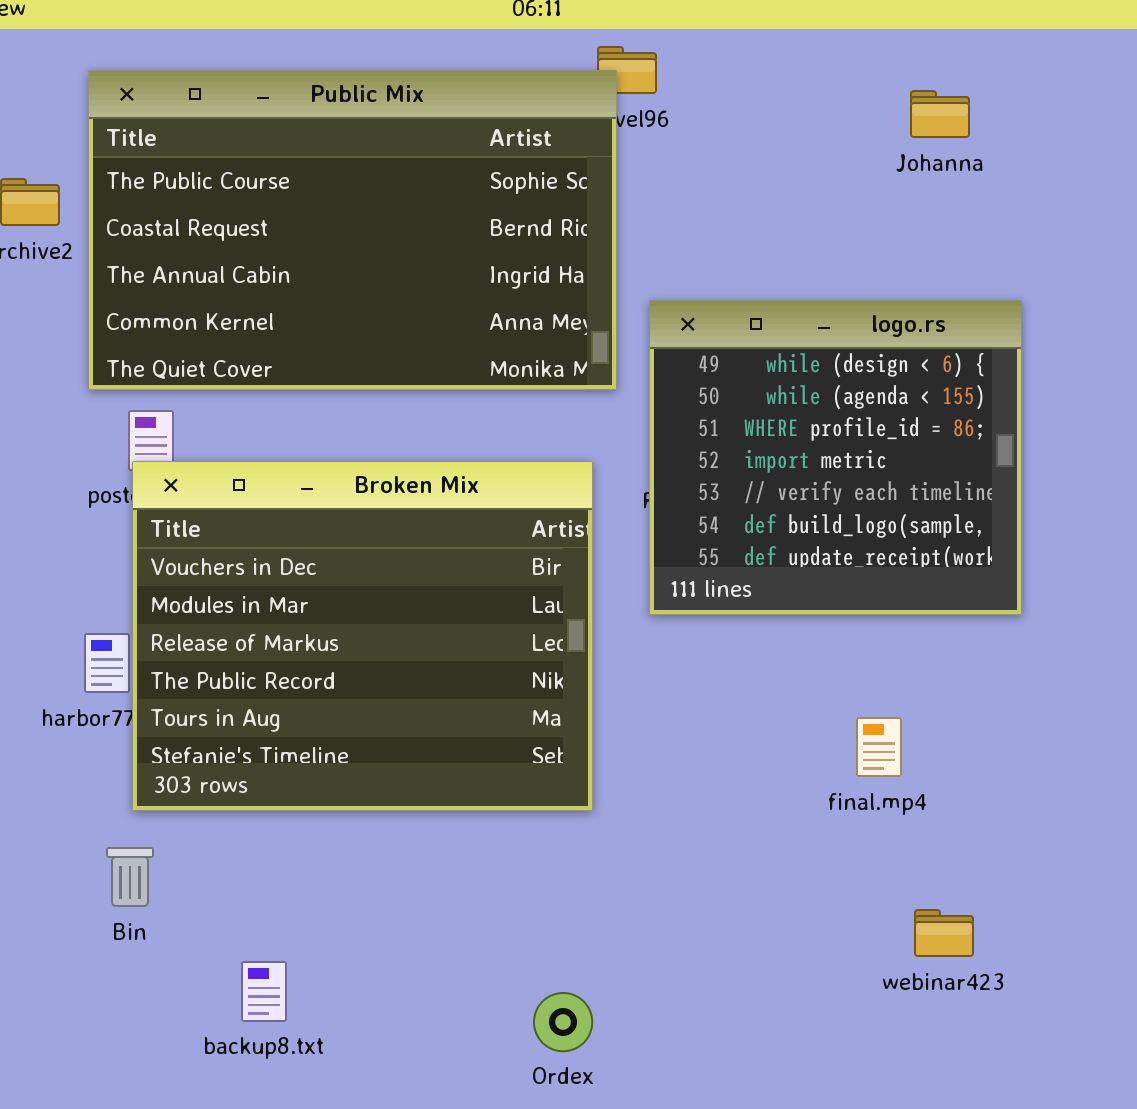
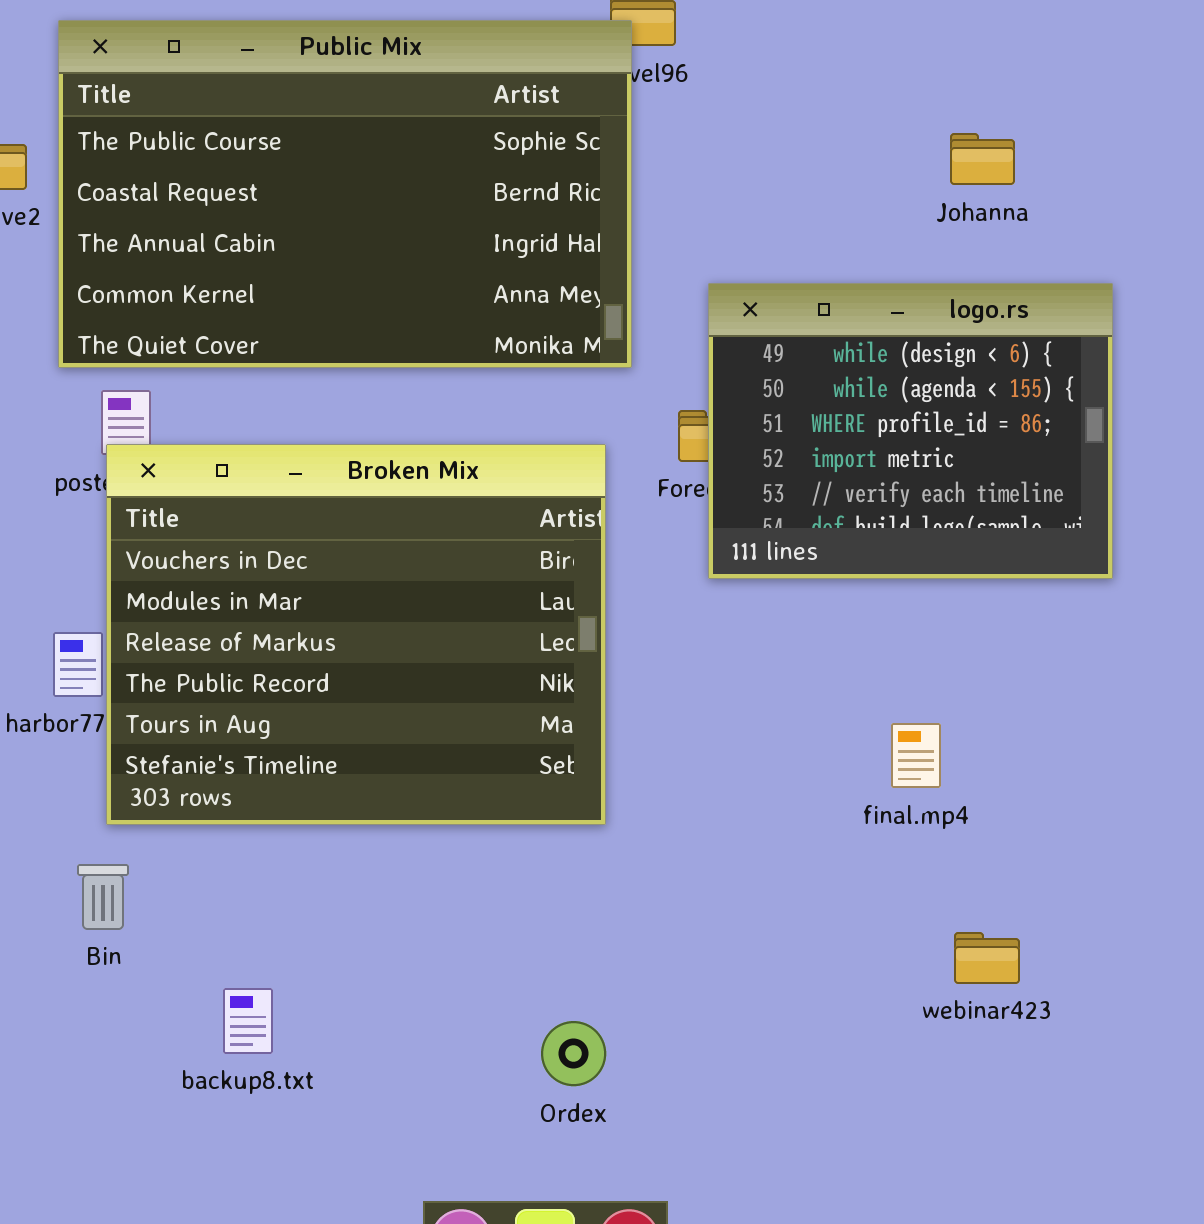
Johanna: [910,90,970,138] -> [950,133,1015,185], moved
logo.rs: [649,300,1022,615] -> [708,283,1113,579], moved, resized

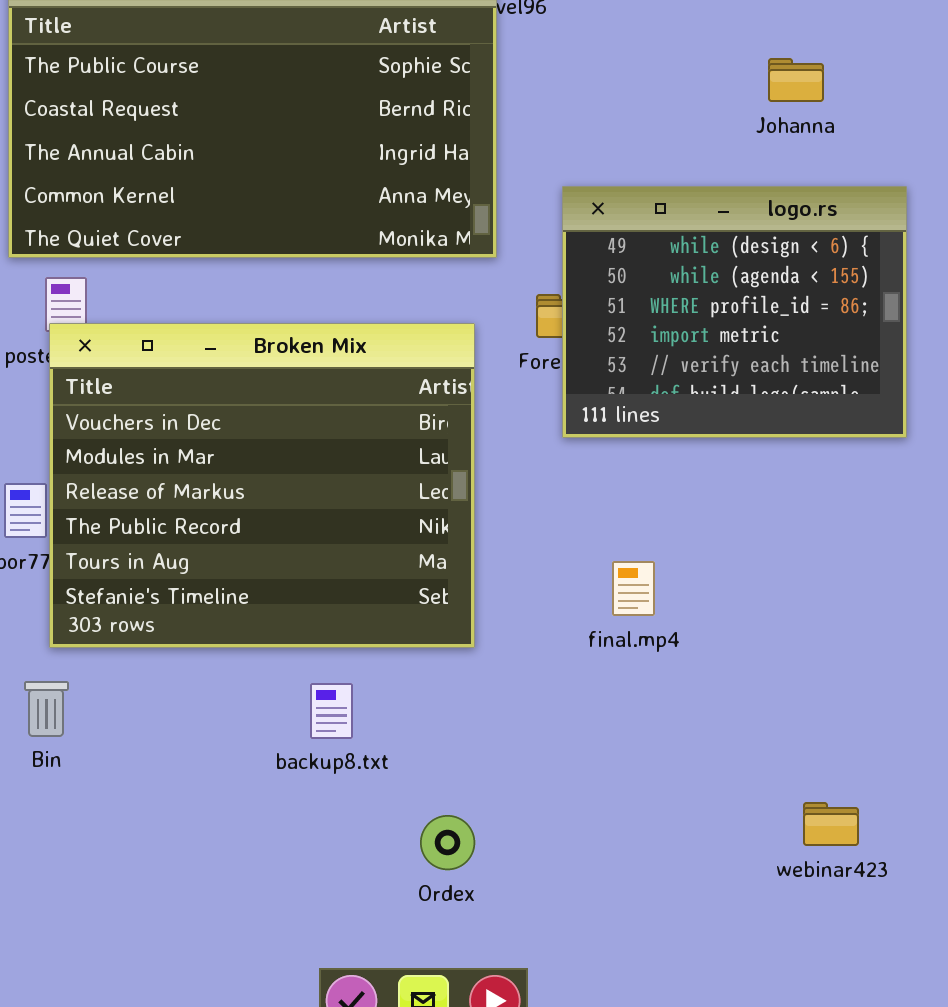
final.mp4: [891,723,941,788] -> [612,561,655,616], moved
webinar423: [954,932,1020,984] -> [803,802,859,846], moved
backup8.txt: [223,988,273,1054] -> [310,683,353,739], moved

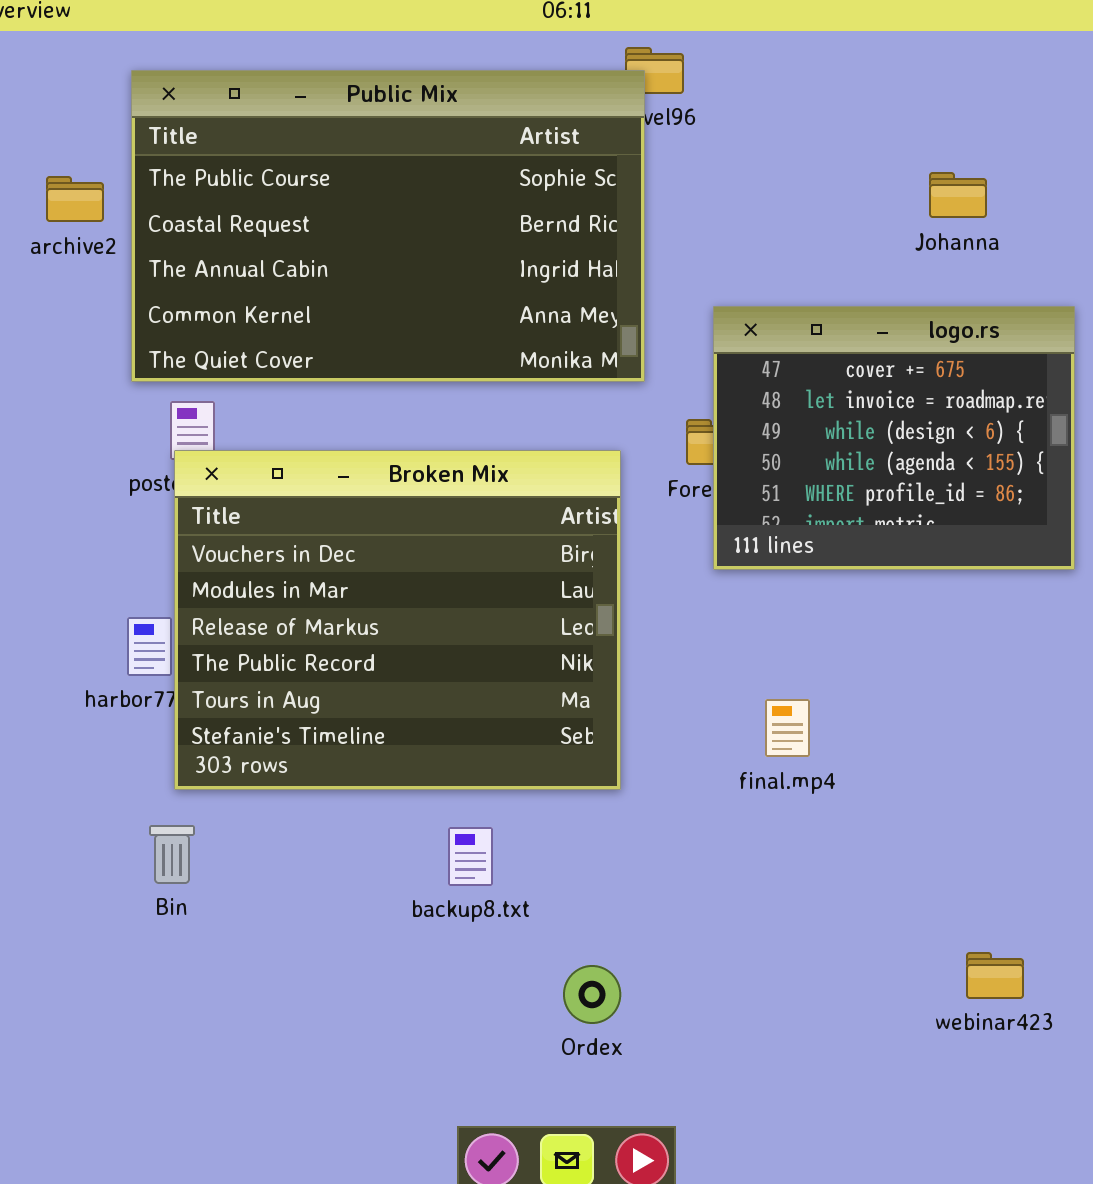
logo.rs: [562,186,907,438] -> [713,306,1075,570], scrolled up 2 rows

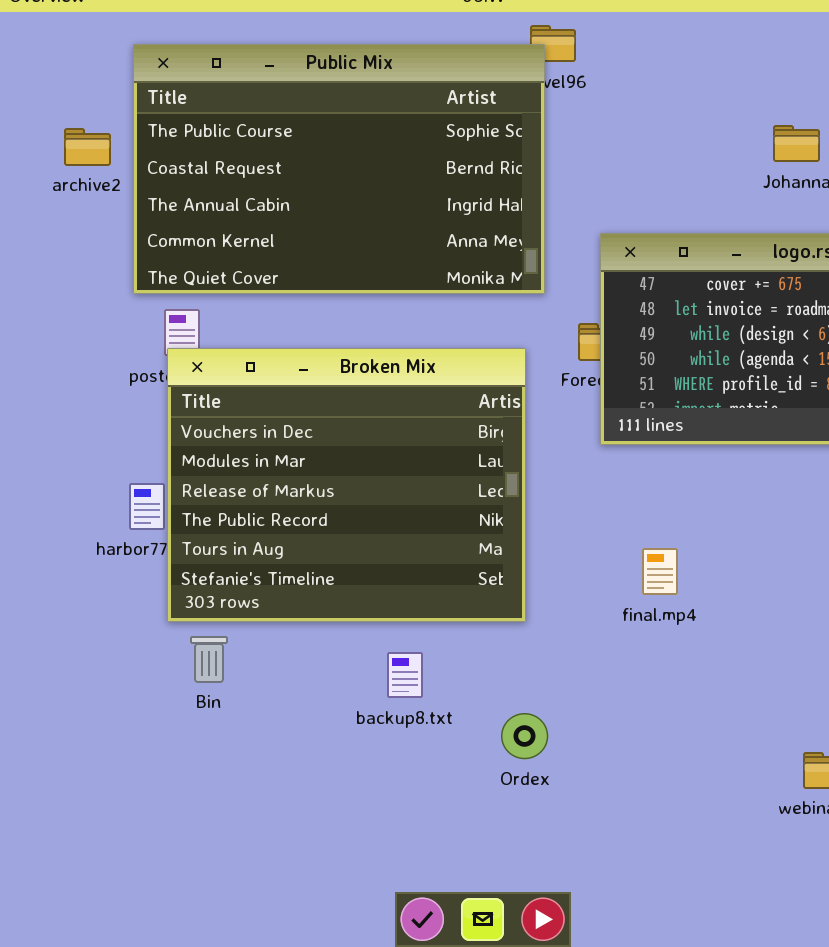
Bin: [149,825,195,884] -> [190,636,228,683], moved
Ordex: [563,965,621,1024] -> [501,713,548,759], moved

